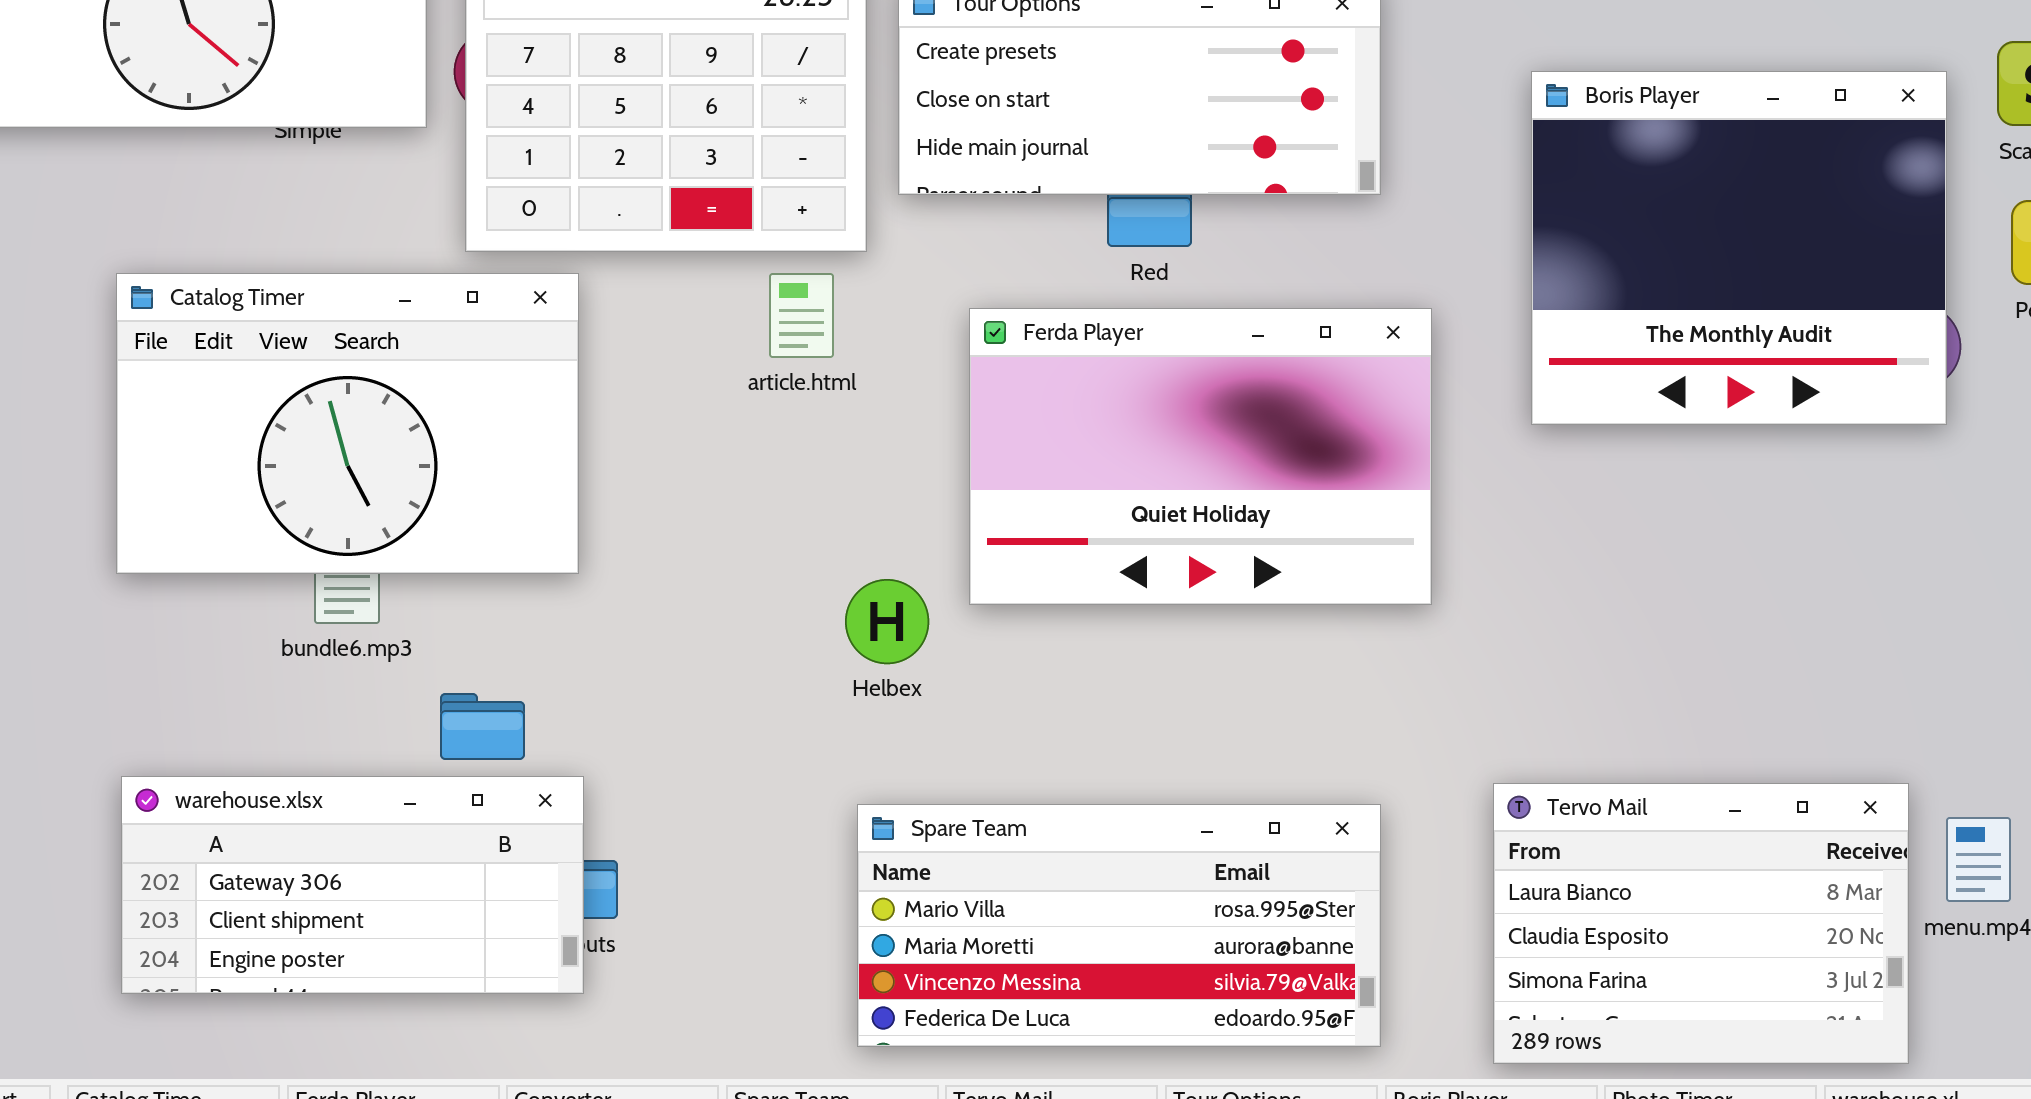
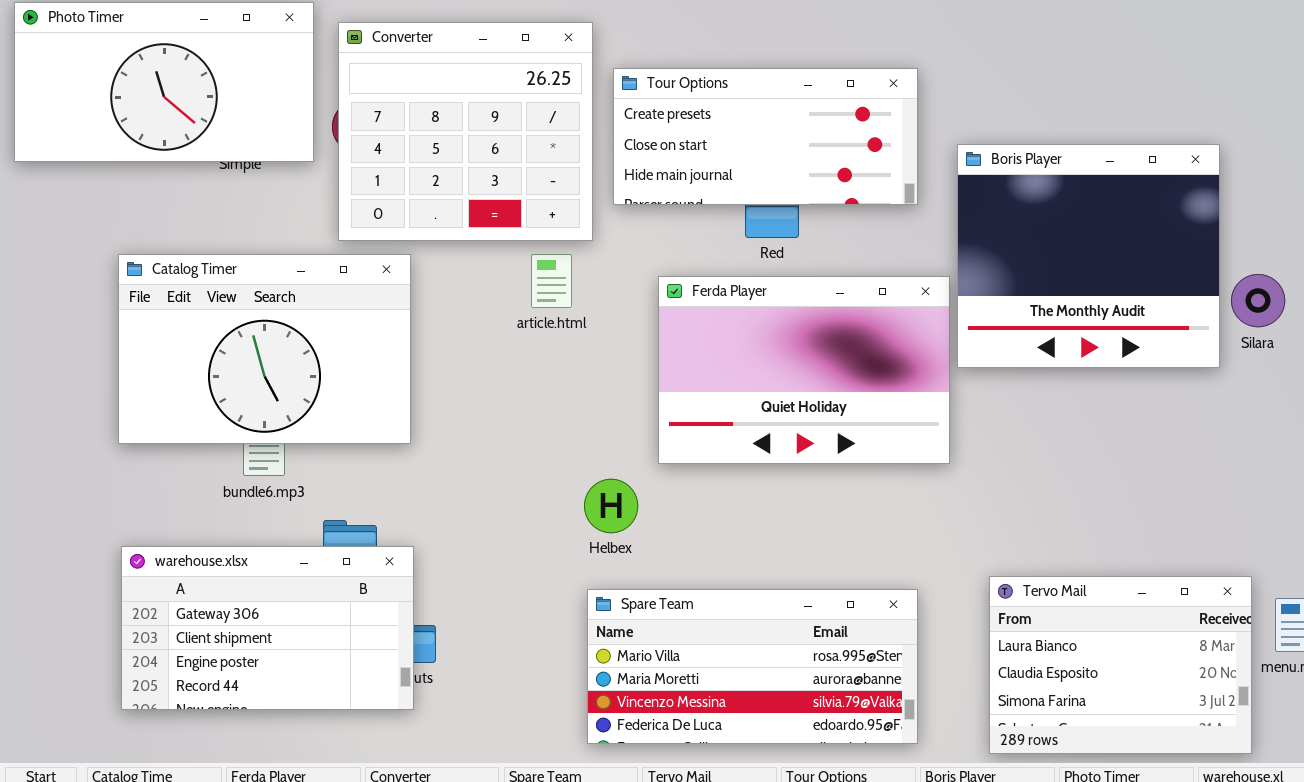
Boris Player: [1531,71,1947,425] -> [957,144,1220,368], moved
Helbex: [845,579,929,664] -> [584,479,638,533], moved
warehouse.xlsx: [121,776,584,994] -> [121,546,414,710], resized

